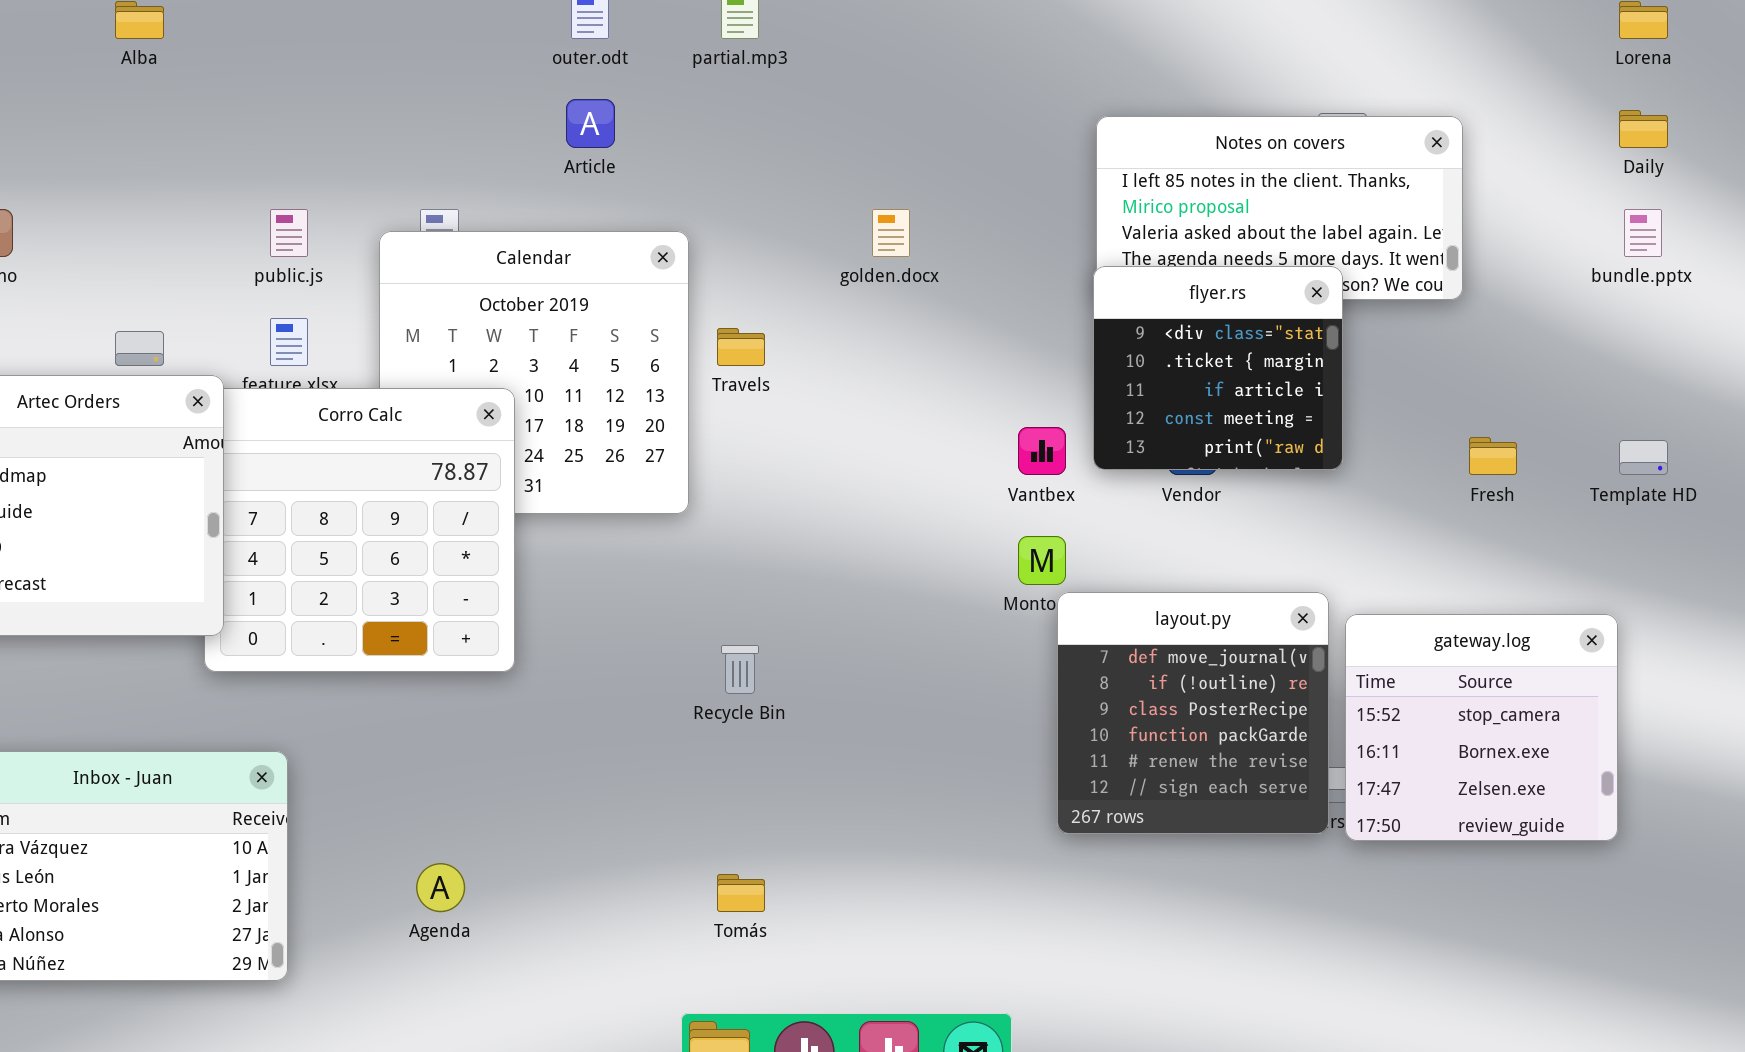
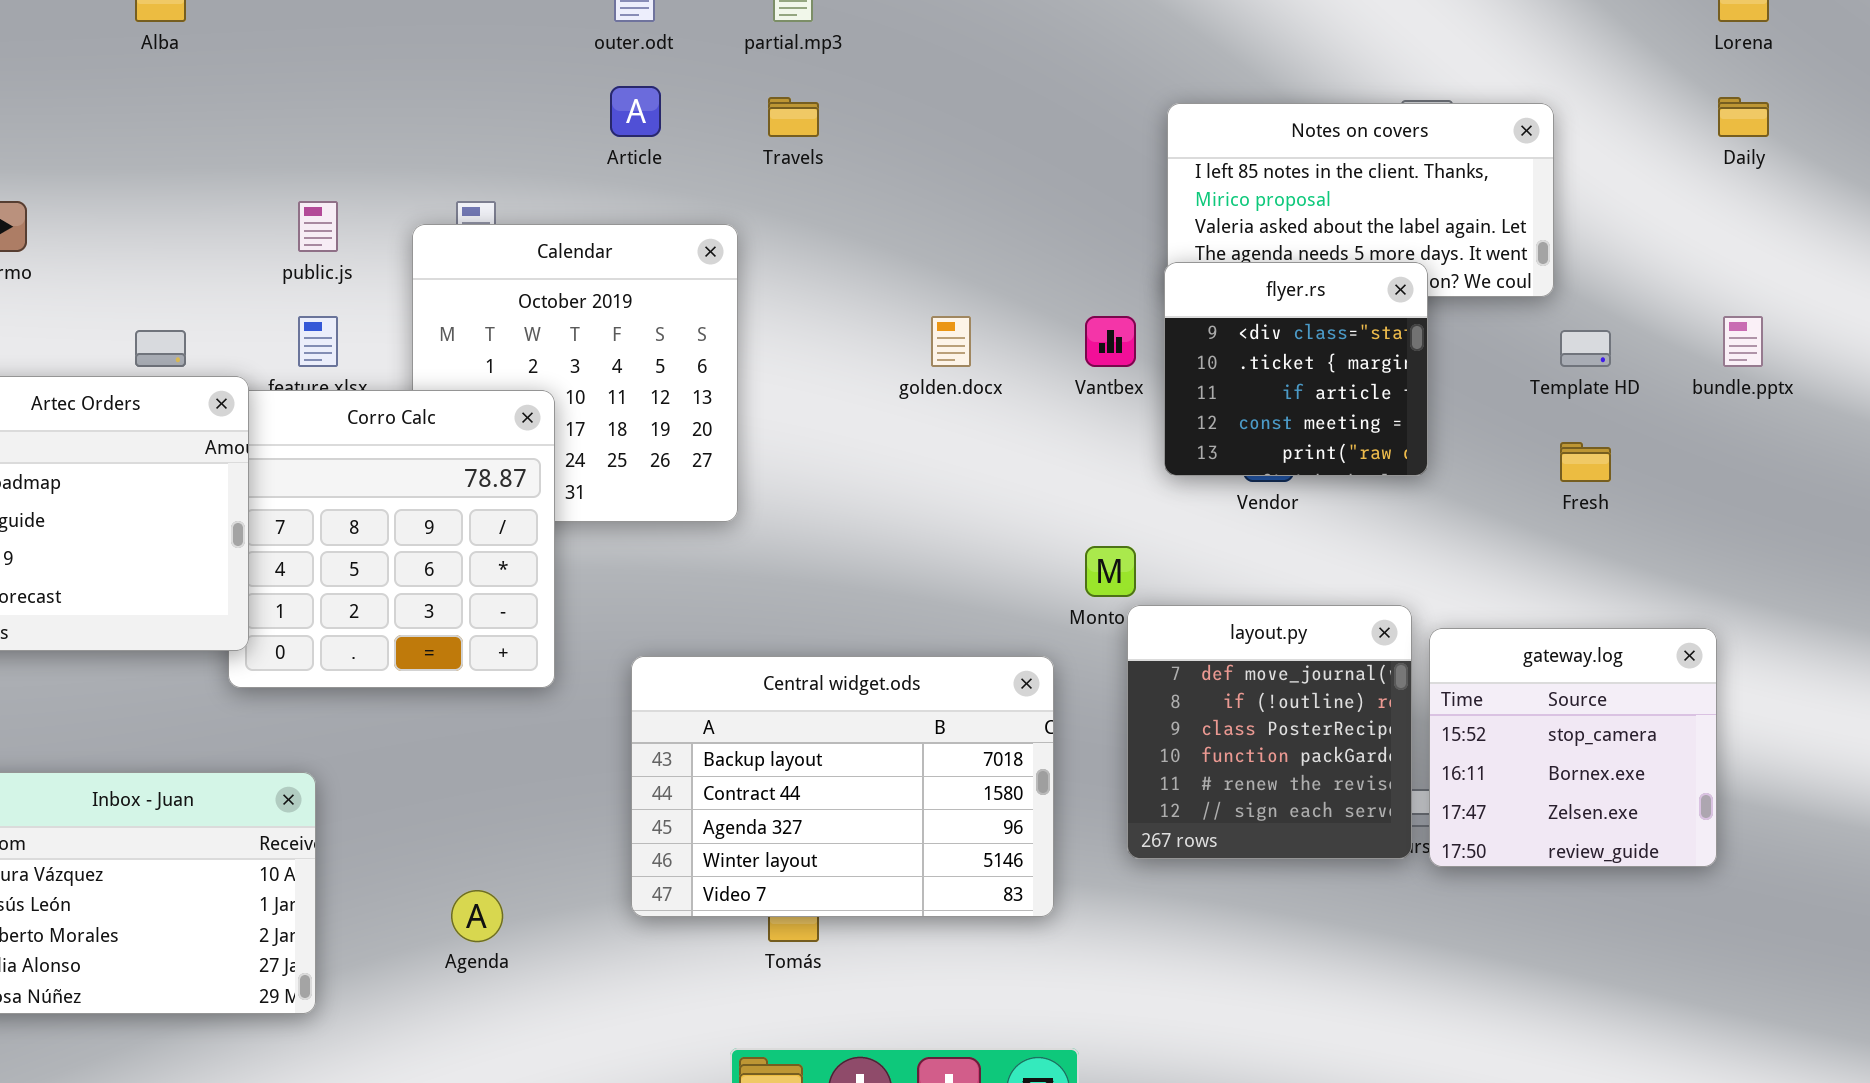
golden.docx: [872,209,910,257] -> [931,316,971,367], moved
bundle.pptx: [1624,209,1662,257] -> [1723,316,1763,367], moved
Travels: [717,328,765,366] -> [768,97,819,137], moved
Vantbex: [1018,427,1066,475] -> [1085,316,1136,367], moved
Template HD: [1619,440,1668,475] -> [1560,330,1611,367], moved
Central widget.ods: none -> [631,656,1054,917], opened

